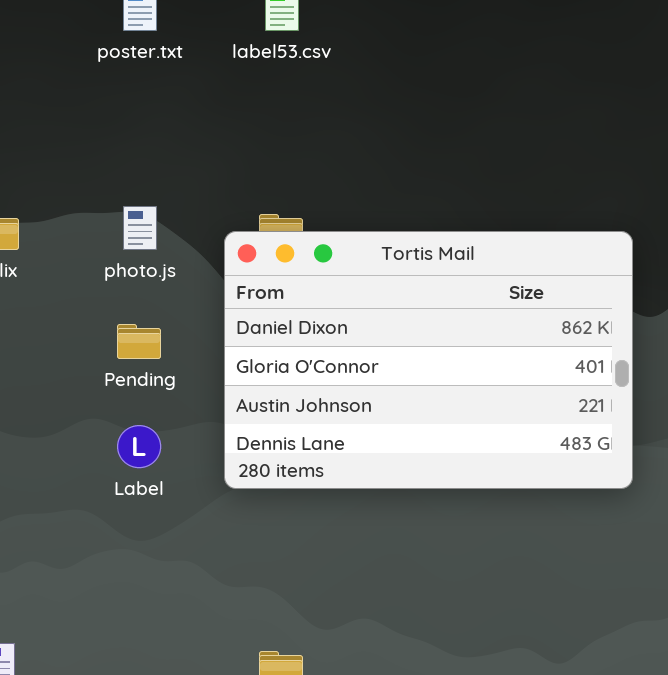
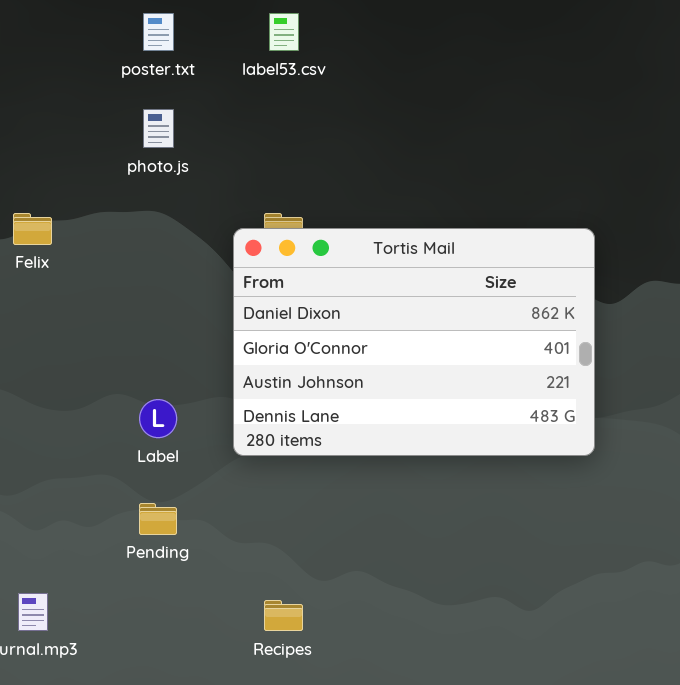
photo.js: [123,206,157,250] -> [143,109,174,148], moved
Pending: [117,324,161,359] -> [139,503,177,535], moved

